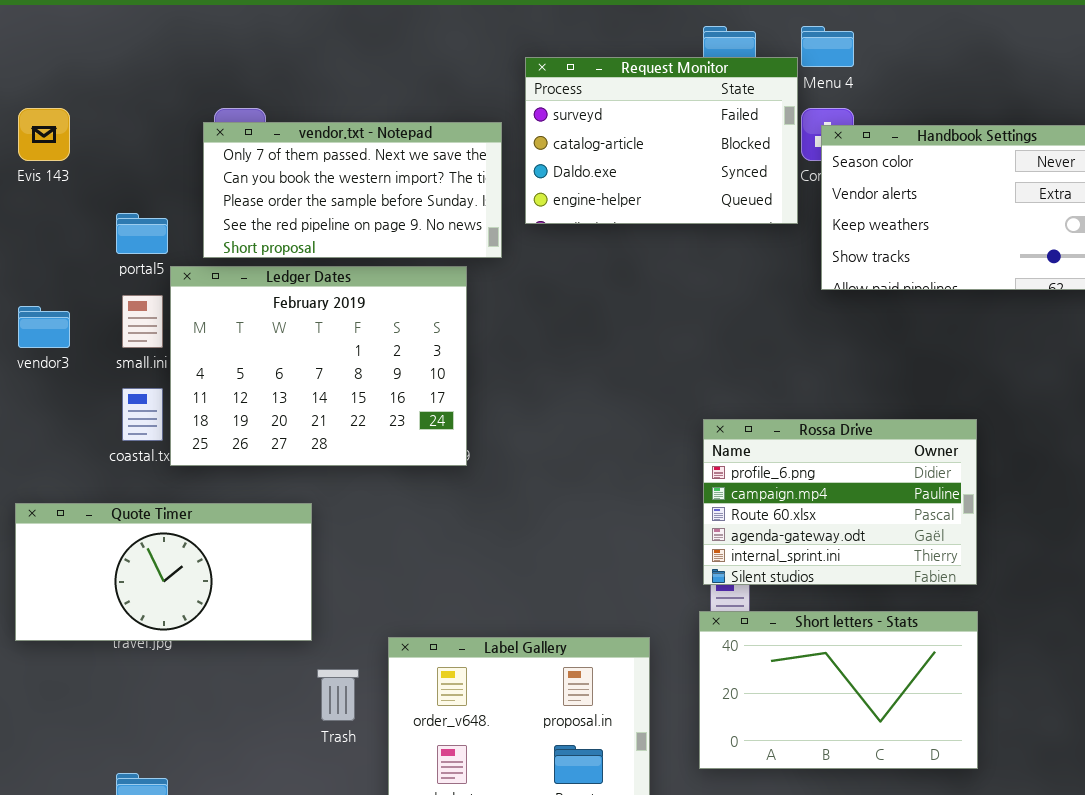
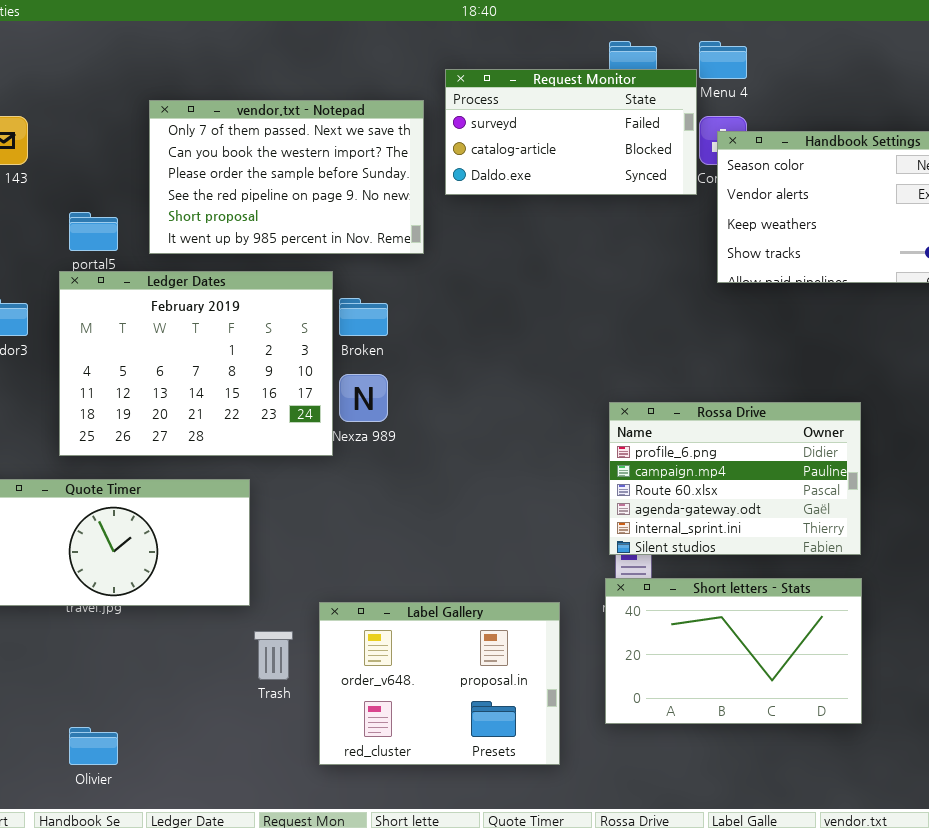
Request Monitor: [525,57,798,224] -> [445,69,697,195], resized
vendor.txt - Notepad: [203,122,502,258] -> [149,100,424,254], resized
Ledger Dates: [170,266,467,466] -> [59,271,333,456], moved

